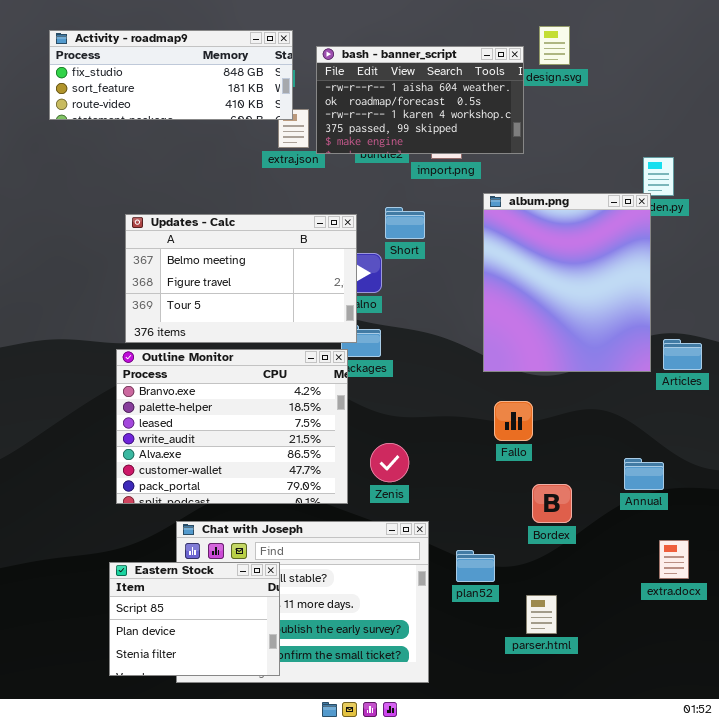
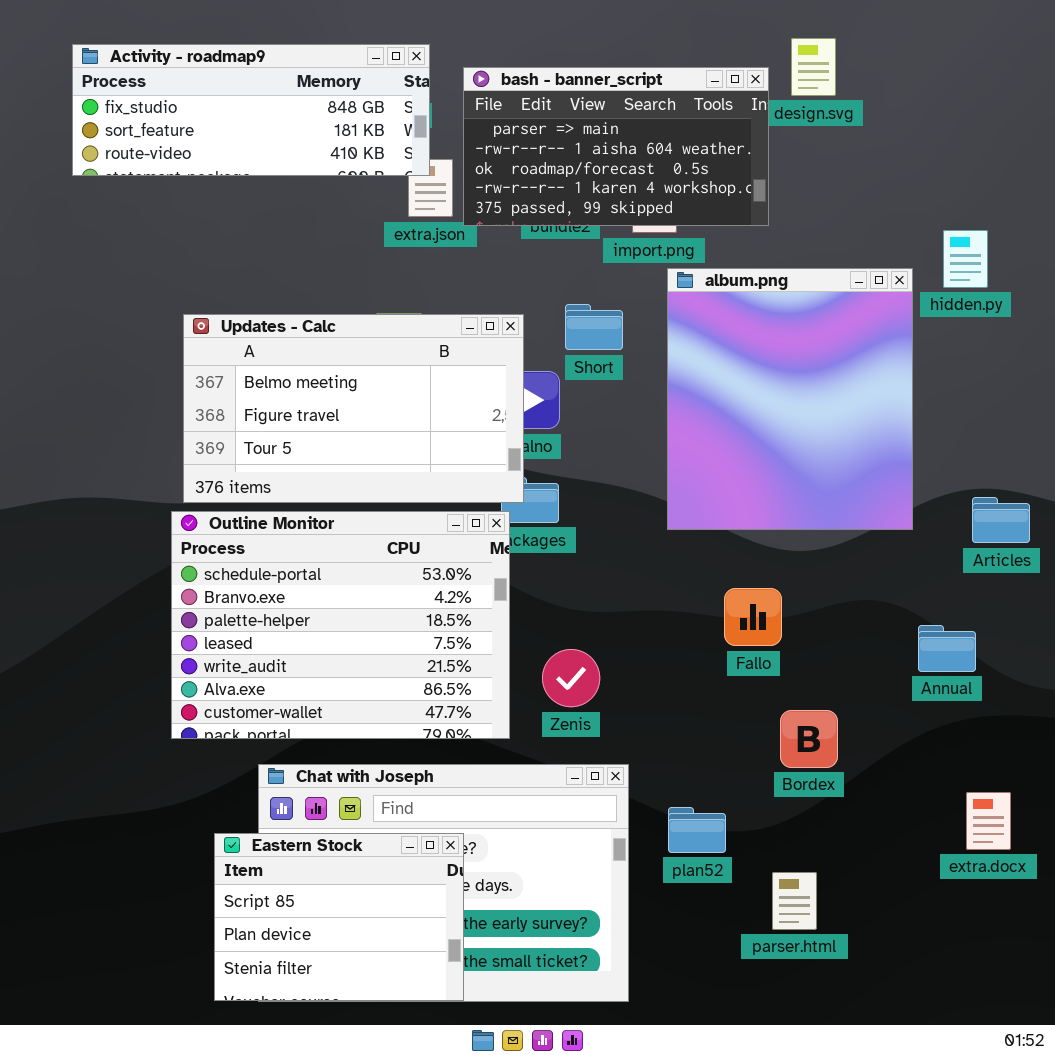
bash - banner_script: [316,46,524,154] -> [463,67,769,226], scrolled up 1 row
album.png: [483,193,651,372] -> [667,268,913,530], moved
Outline Monitor: [116,349,348,504] -> [171,511,510,739], scrolled up 1 row
Annual: [624,458,664,490] -> [918,625,976,672], moved
Eastern Stock: [109,562,280,676] -> [214,833,464,1001], moved

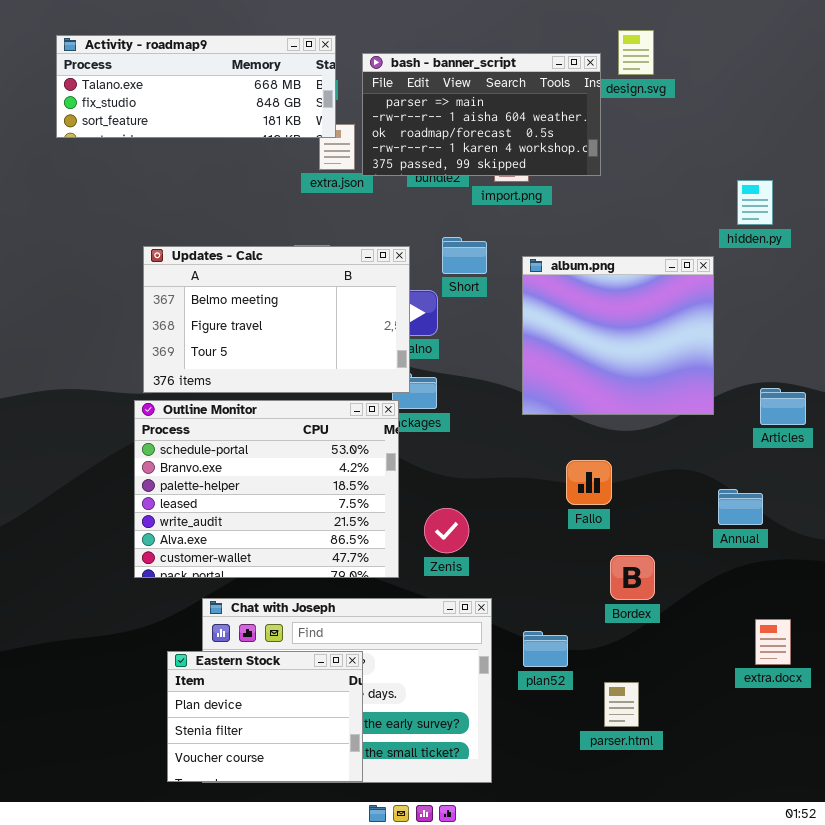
Activity - roadmap9: [72,44,430,176] -> [56,35,336,138], scrolled up 1 row
album.png: [667,268,913,530] -> [522,256,714,415], resized
Eastern Stock: [214,833,464,1001] -> [167,651,363,782], scrolled down 1 row

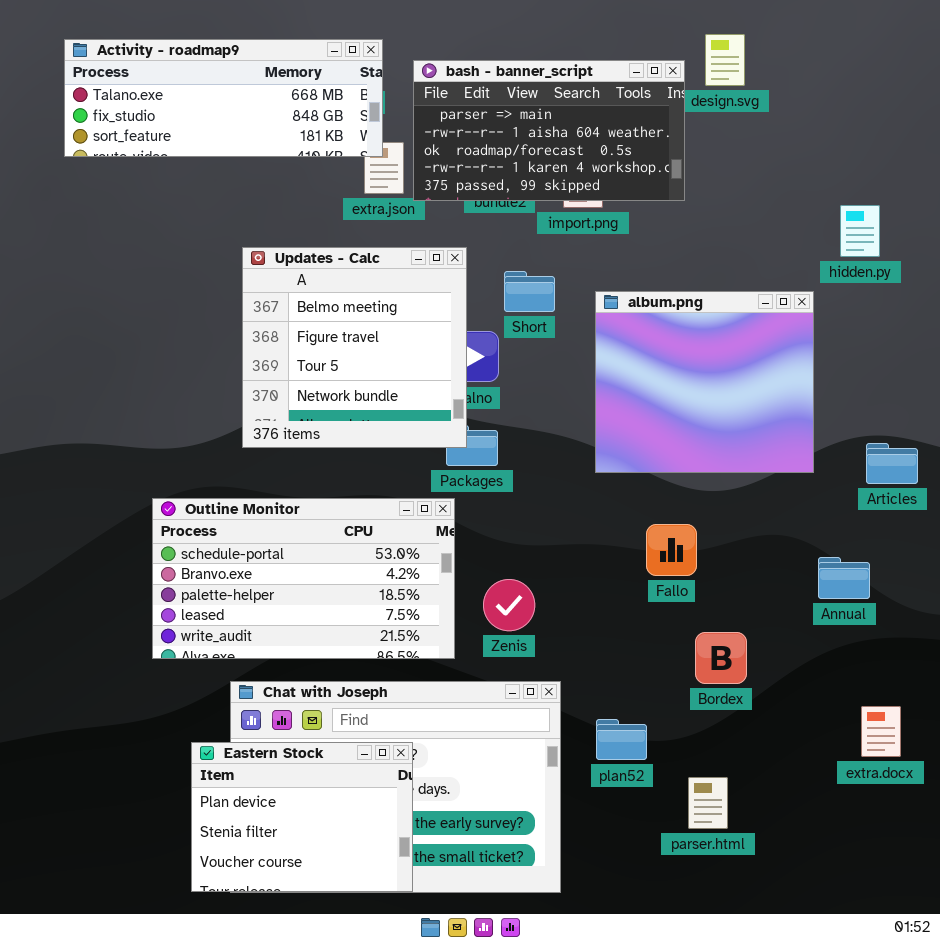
Updates - Calc: [143,246,410,393] -> [242,247,467,448], resized
Outline Monitor: [134,400,399,578] -> [152,498,455,659], resized

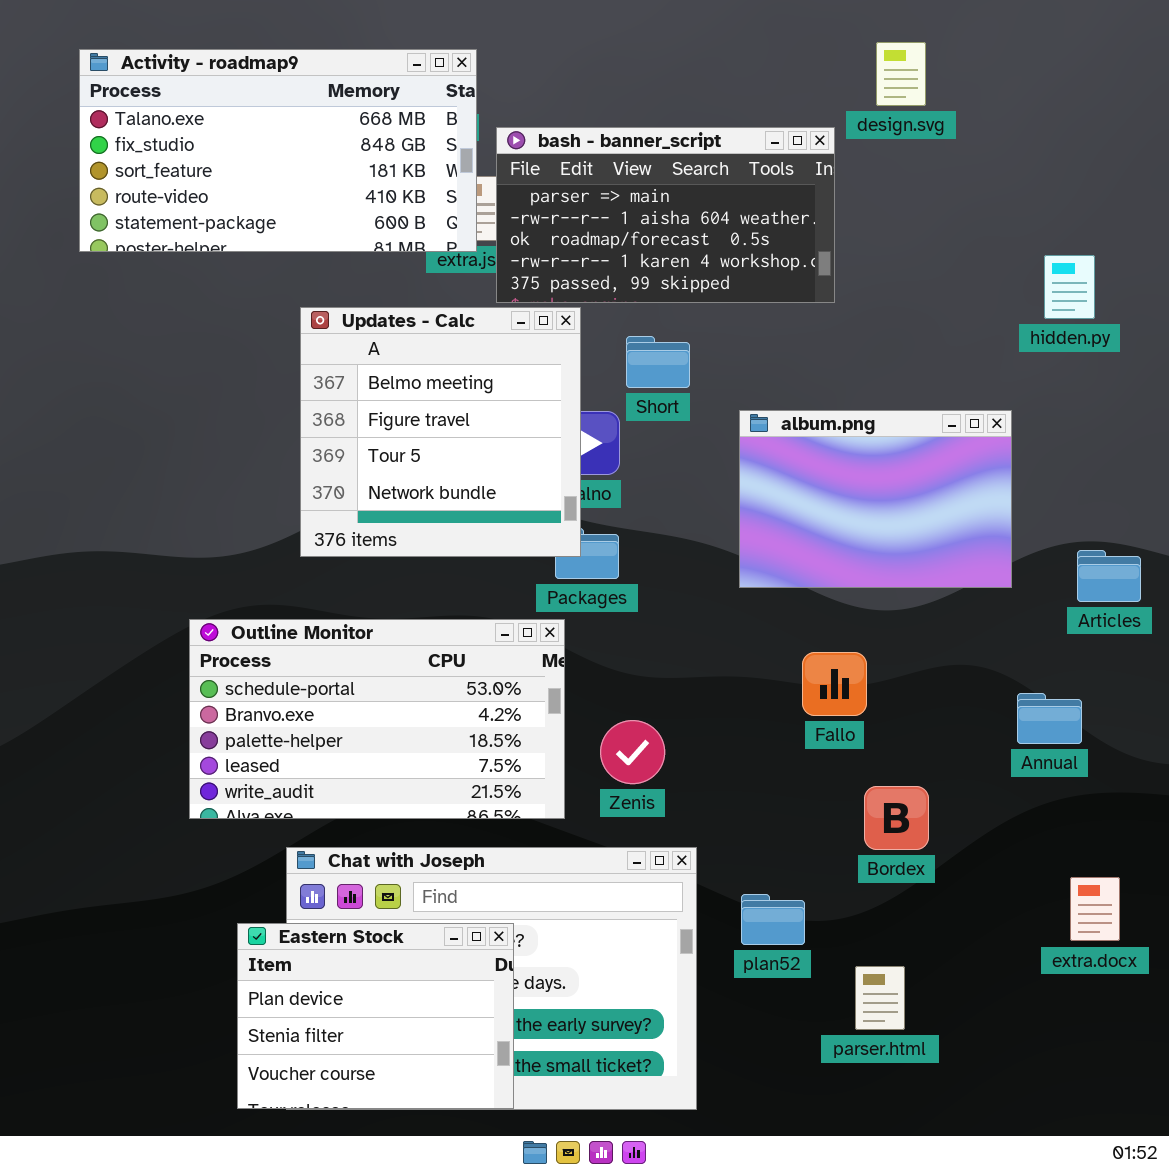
Activity - roadmap9: [64,39,383,157] -> [79,49,477,252], resized
bash - banner_script: [413,60,685,201] -> [496,127,835,303], moved
album.png: [595,291,814,473] -> [739,410,1012,588], resized

